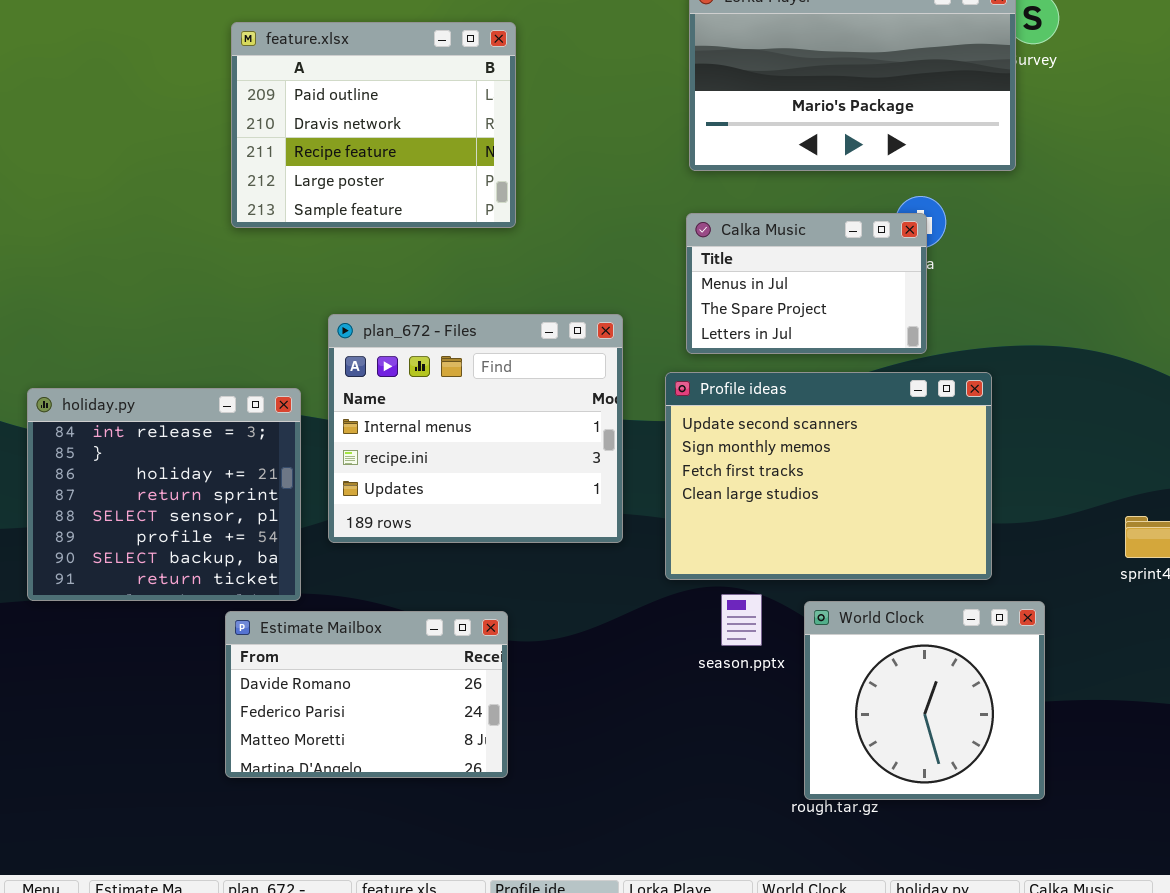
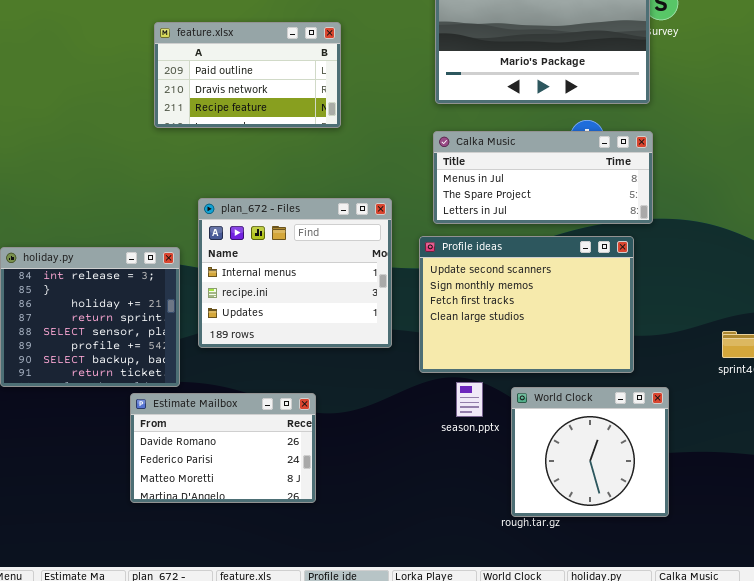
feature.xlsx: [231,22,516,228] -> [154,22,341,128], moved, resized
Calka Music: [686,213,927,354] -> [433,131,653,224], resized

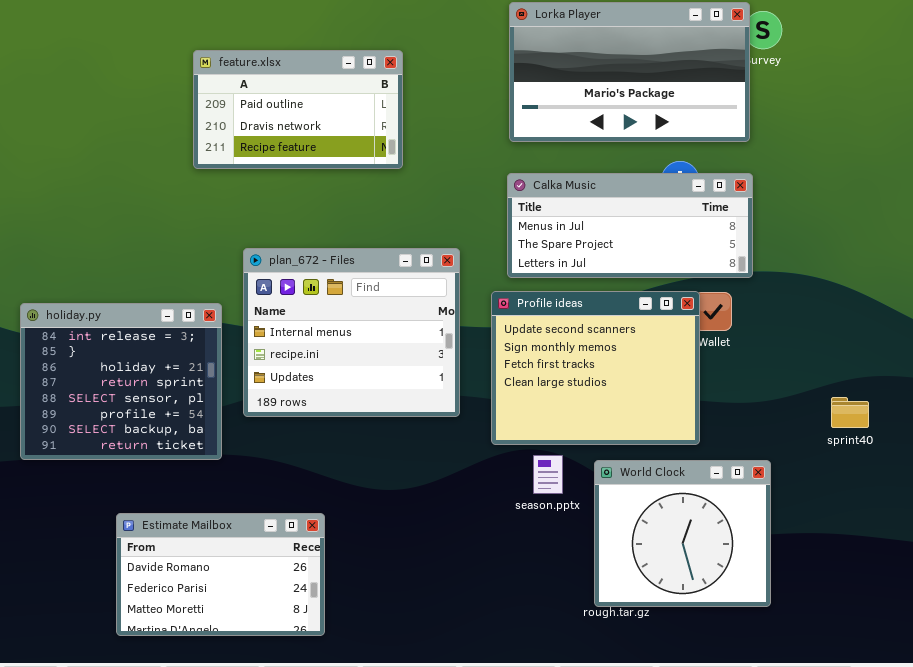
Profile ideas: [419,236,634,373] -> [491,291,700,445], resized
Estimate Mailbox: [130,393,316,503] -> [116,513,325,636], moved

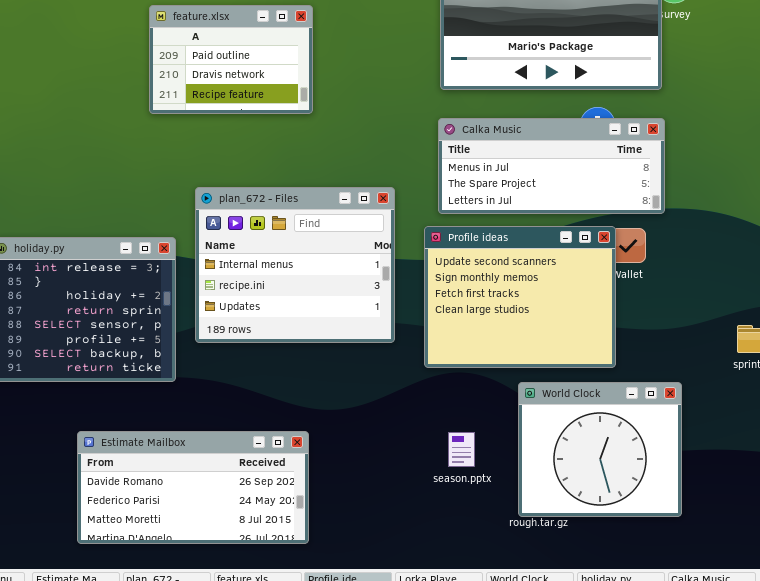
feature.xlsx: [193,50,403,169] -> [149,5,313,114], resized
season.pptx: [533,455,563,494] -> [448,432,475,467], moved
Estimate Mailbox: [116,513,325,636] -> [77,431,309,544], resized

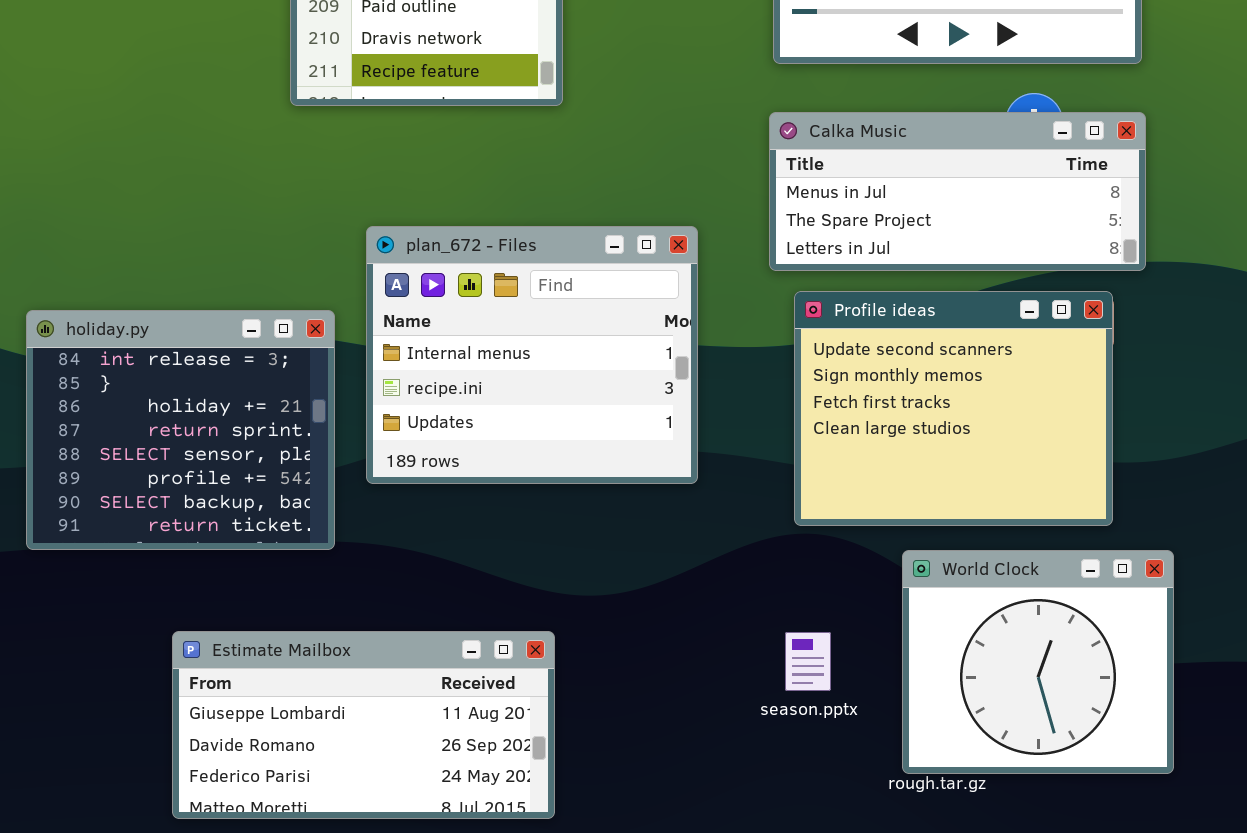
Profile ideas: [424,226,616,368] -> [794,291,1113,526], moved
Estimate Mailbox: [77,431,309,544] -> [172,631,555,819], scrolled up 1 row

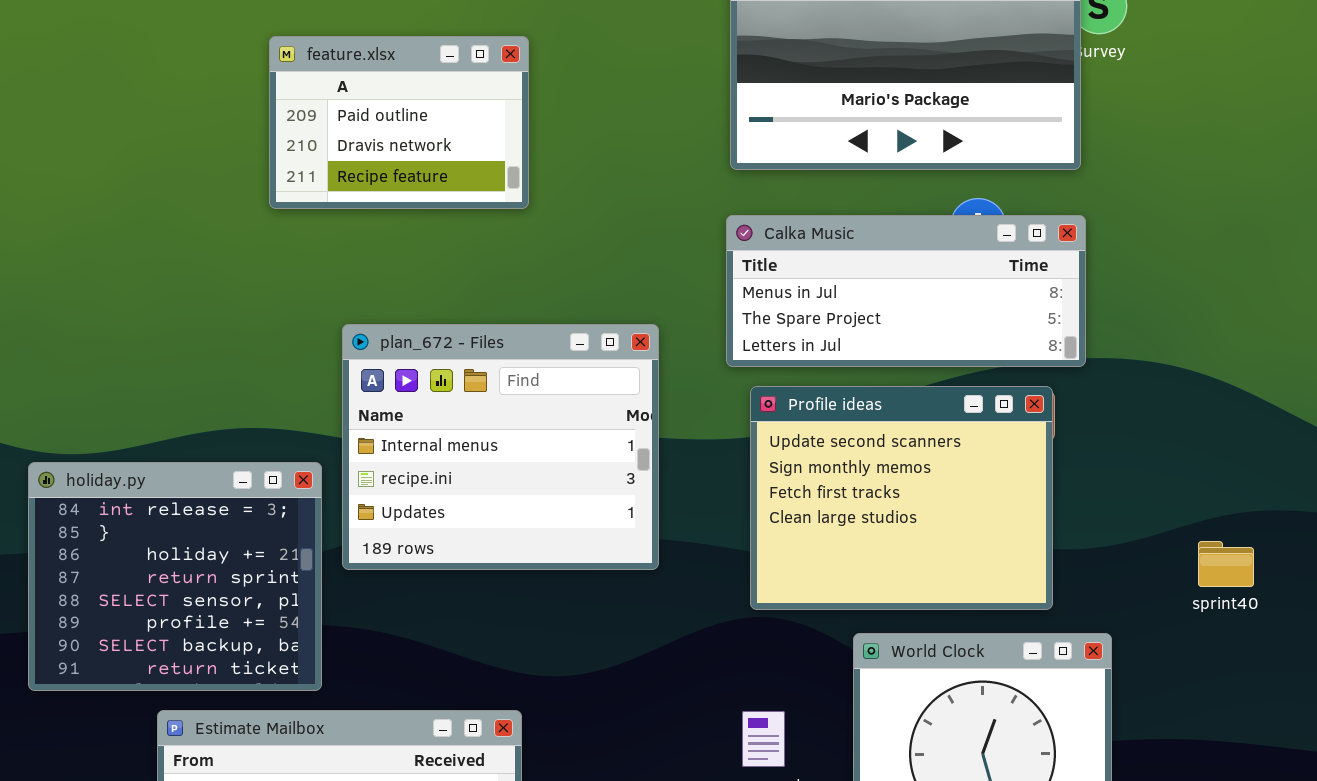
holiday.py: [26,310,335,550] -> [28,462,322,691], moved

